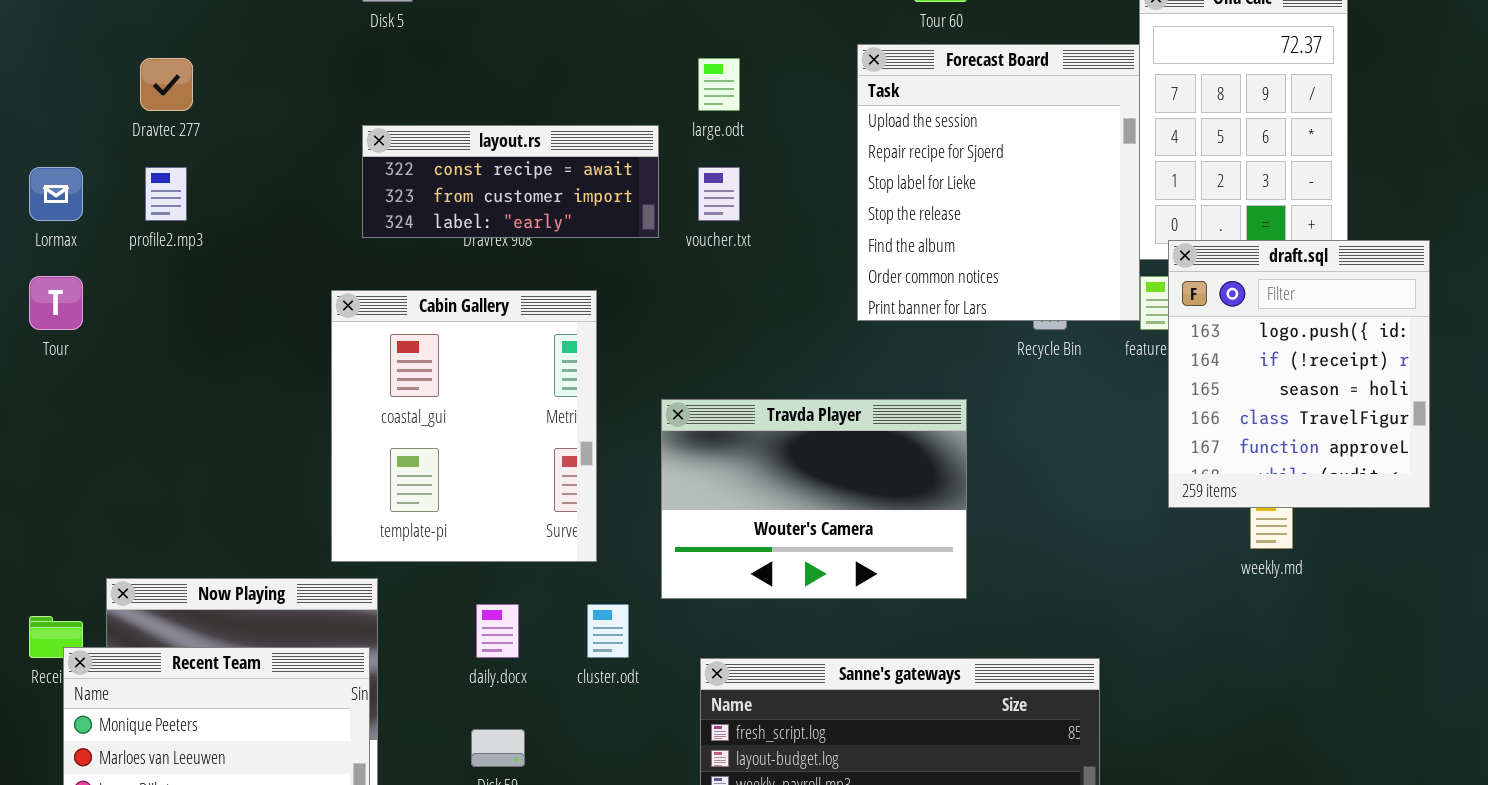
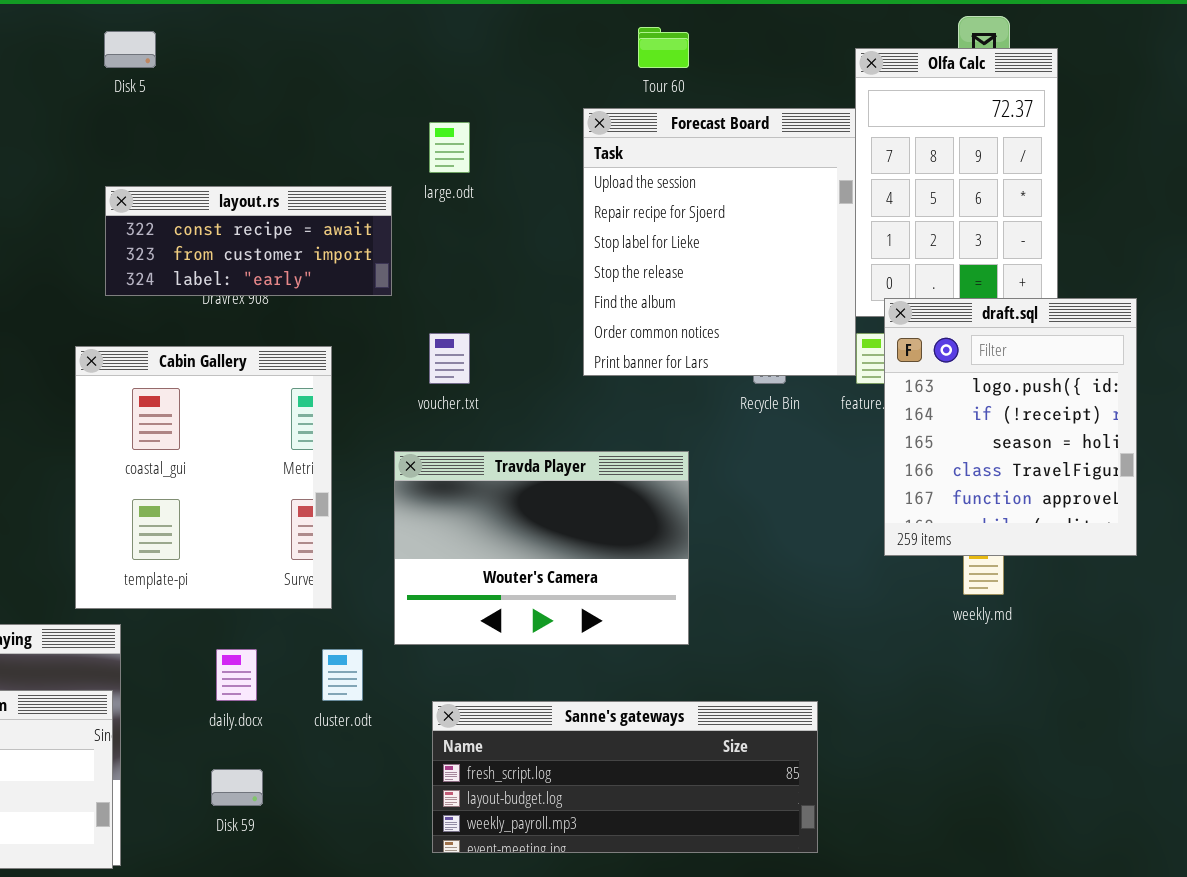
voucher.txt: [698,167,740,221] -> [429,333,470,384], moved

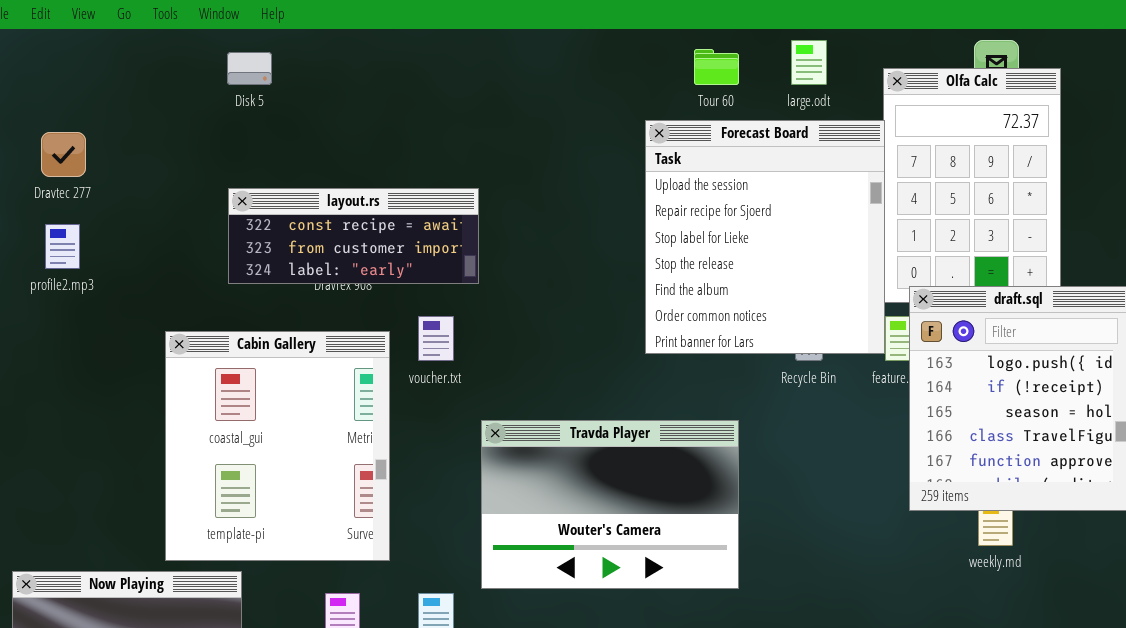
large.odt: [429,122,470,173] -> [791,40,827,85], moved
voucher.txt: [429,333,470,384] -> [418,316,454,361], moved
Cabin Gallery: [75,346,332,609] -> [165,331,390,561], moved

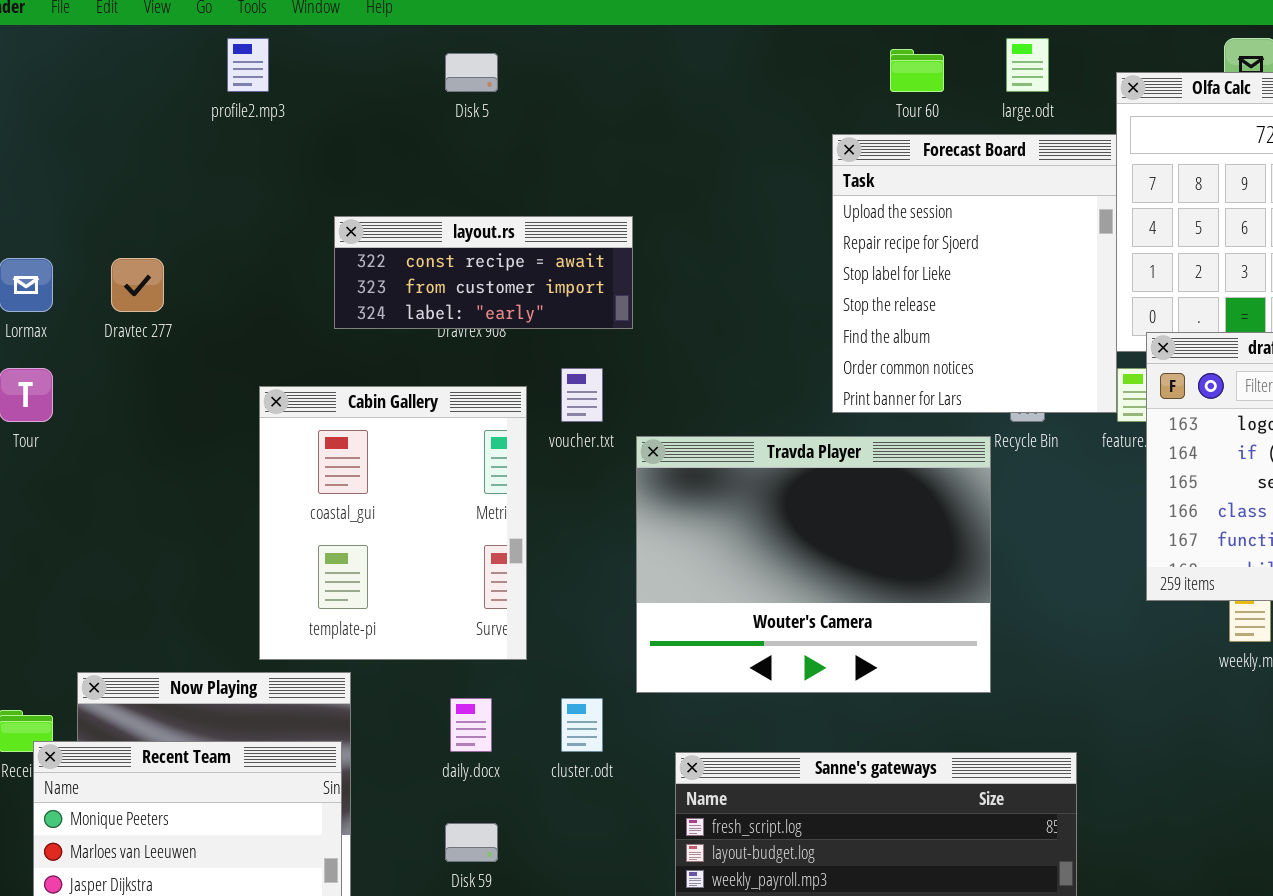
Disk 5: [227,52,272,85] -> [445,53,498,92], moved
Dravtec 277: [41,132,86,177] -> [111,258,164,312], moved
profile2.mp3: [45,224,80,269] -> [227,38,269,92], moved
Travda Player: [481,420,739,589] -> [636,436,991,693], resized

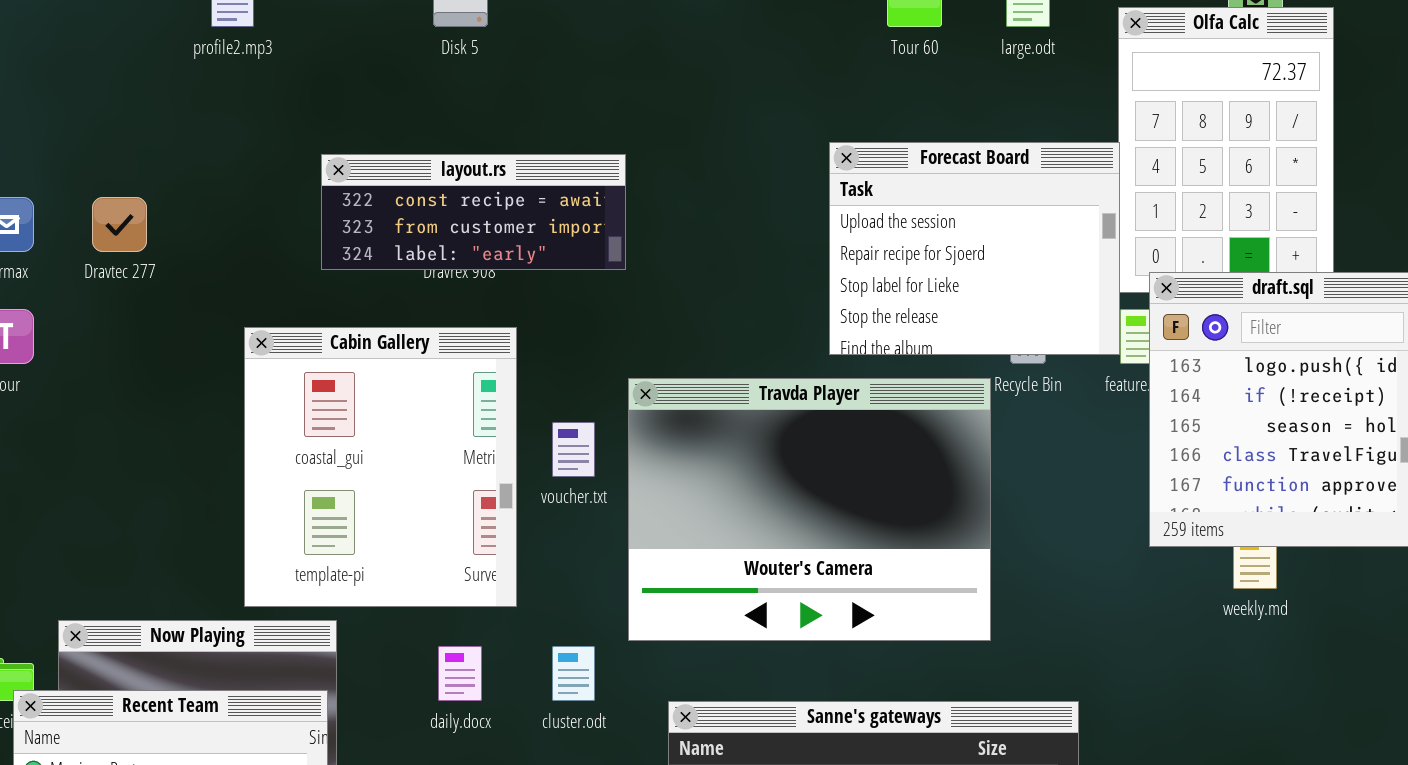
Forecast Board: [832,134,1117,413] -> [829,142,1120,355], resized
voucher.txt: [561,368,603,422] -> [552,422,595,477], moved

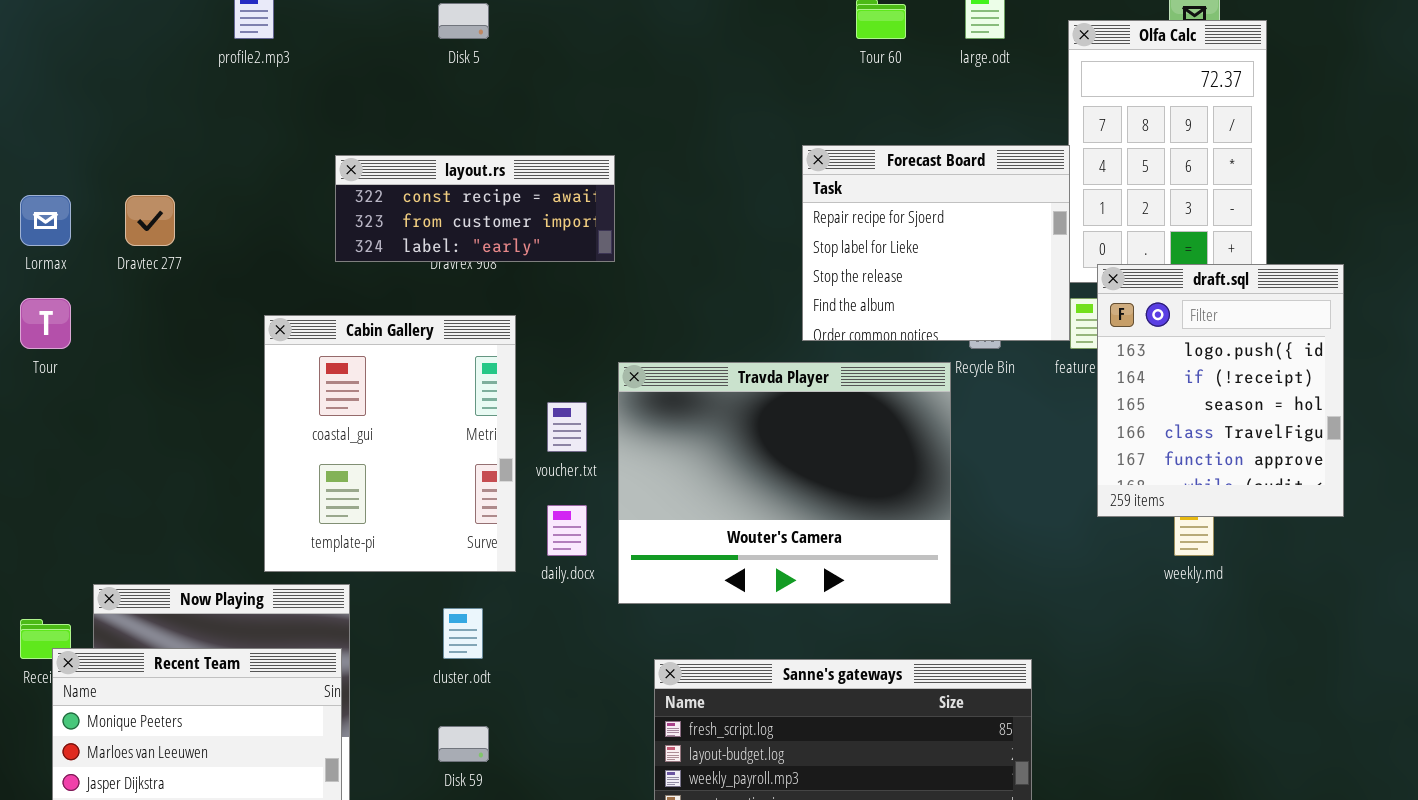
Forecast Board: [829,142,1120,355] -> [802,145,1070,341], scrolled down 1 row
daily.docx: [438,646,482,701] -> [547,505,587,556], moved
cluster.odt: [552,646,595,701] -> [443,608,483,659], moved

